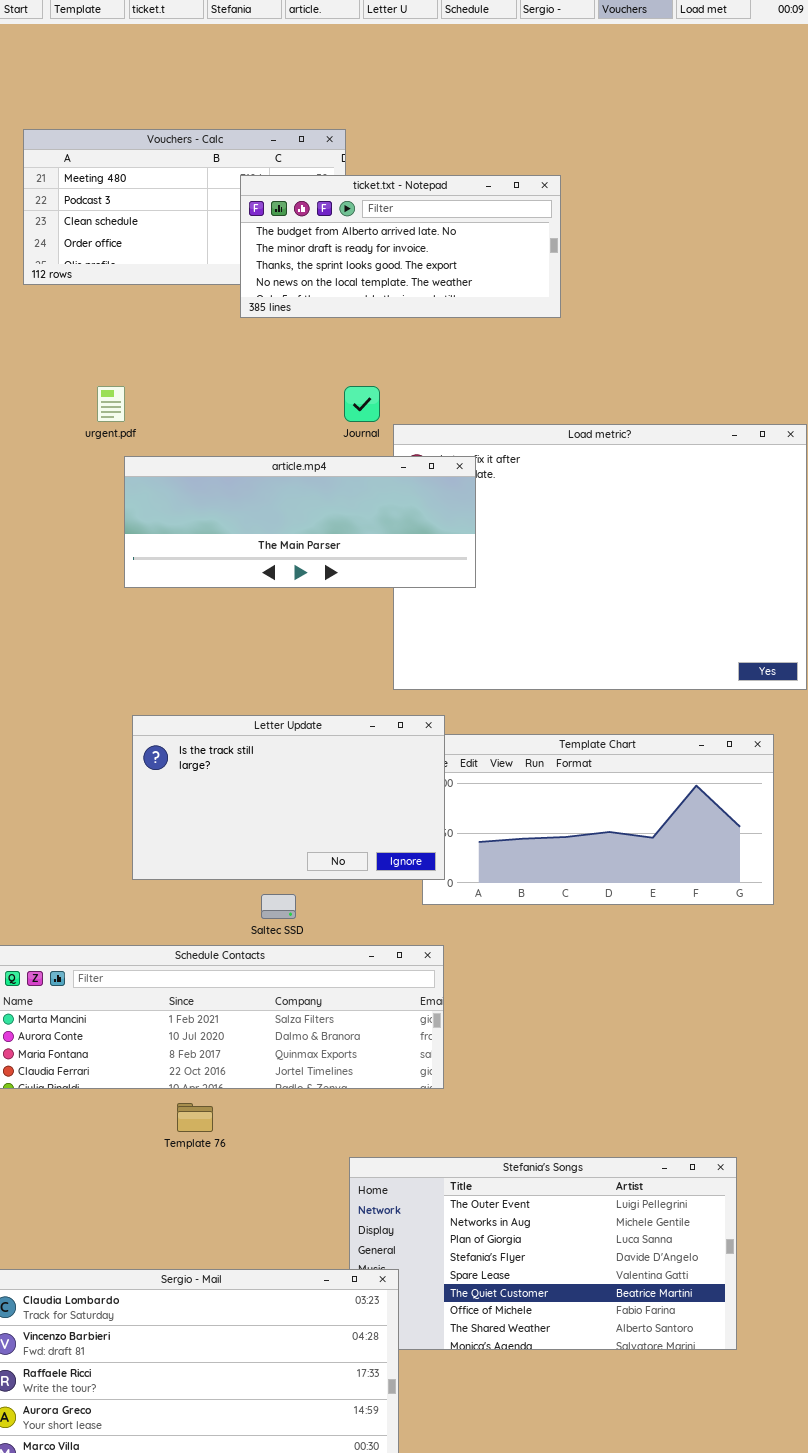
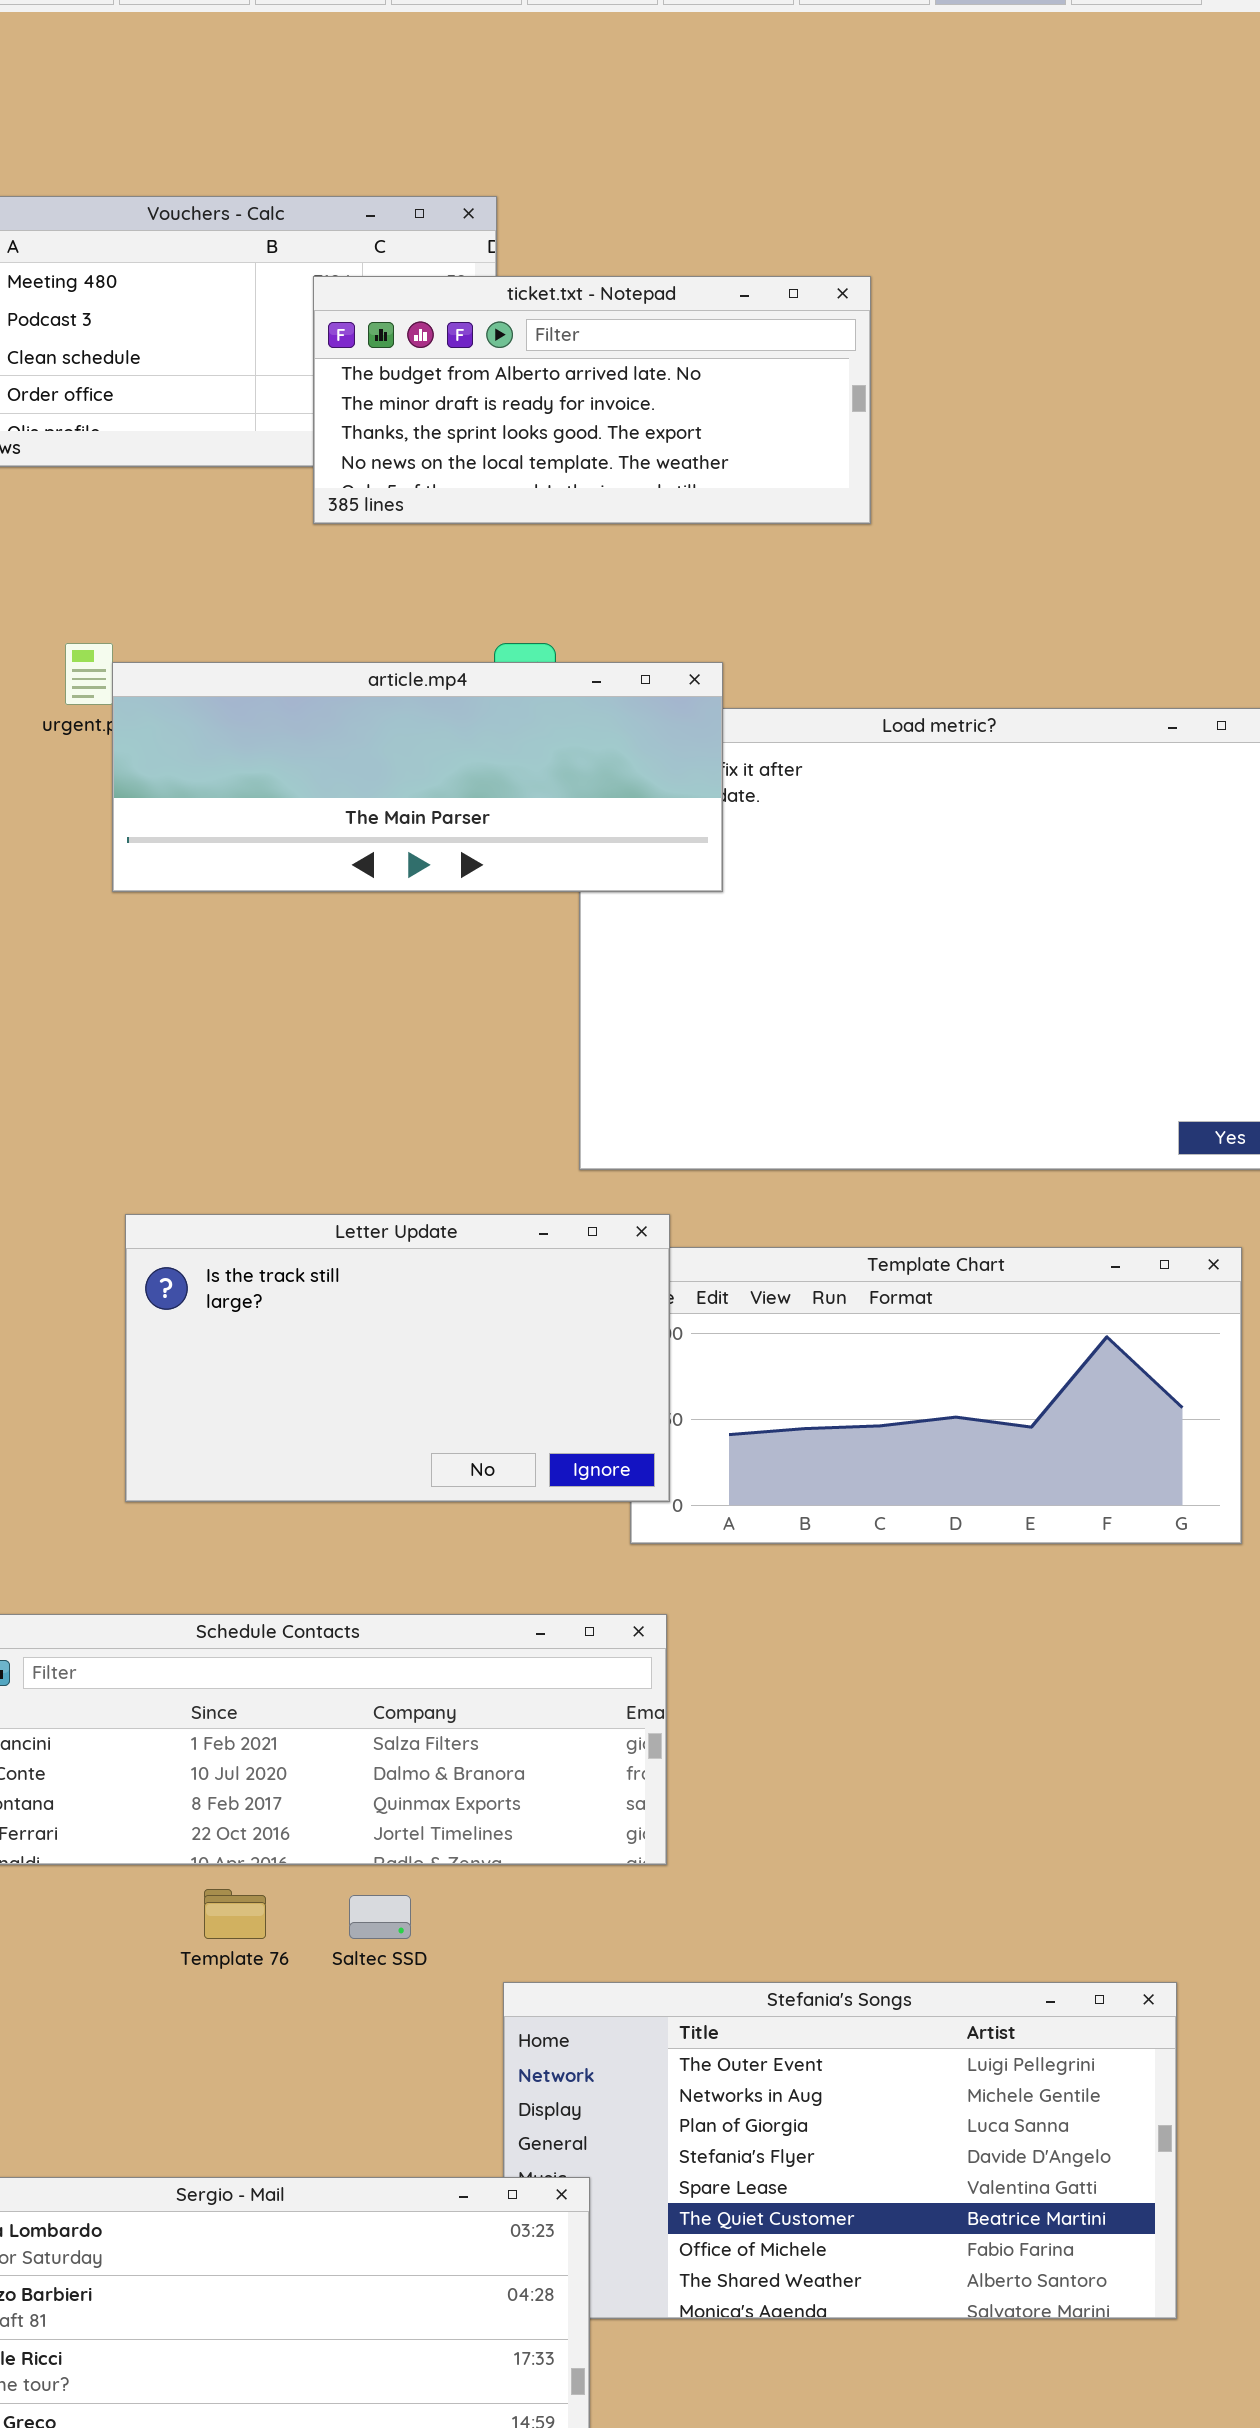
article.mp4: [124,456,476,588] -> [112,662,723,892], moved
Saltec SSD: [261,894,296,919] -> [349,1895,411,1939], moved

